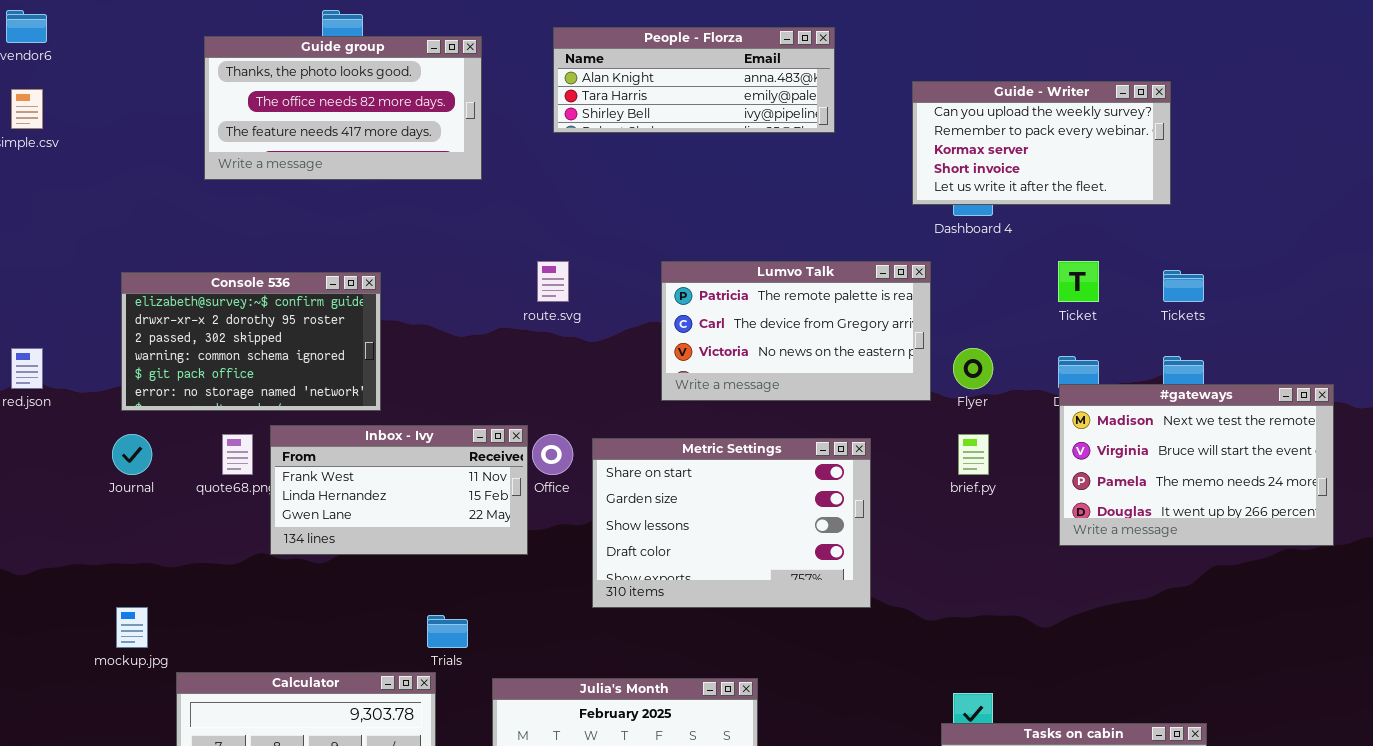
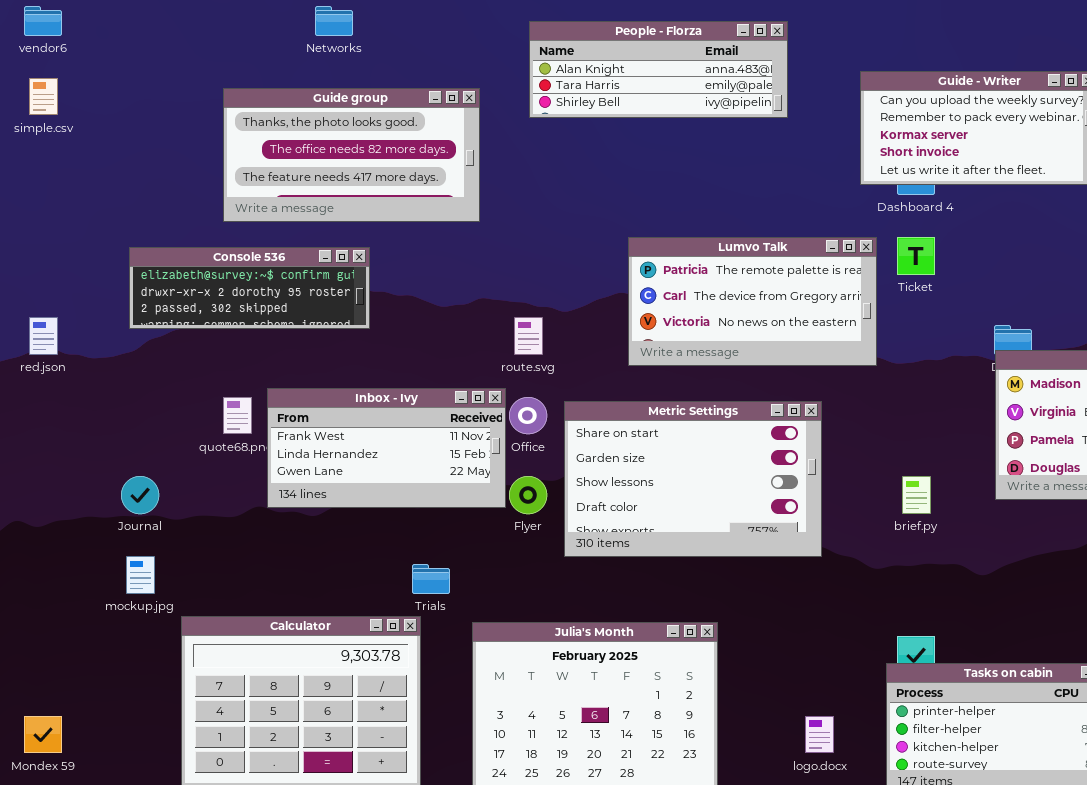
Guide group: [204,36,482,180] -> [223,88,480,222], moved
route.svg: [537,261,569,302] -> [514,317,543,355], moved
Ticket: [1058,261,1099,302] -> [897,237,935,275], moved
Console 536: [121,272,381,411] -> [129,247,370,329], resized
Flyer: [953,348,993,389] -> [509,476,547,514], moved
Journal: [112,434,152,475] -> [121,476,159,514], moved
brief.py: [958,434,989,475] -> [902,476,931,514], moved

